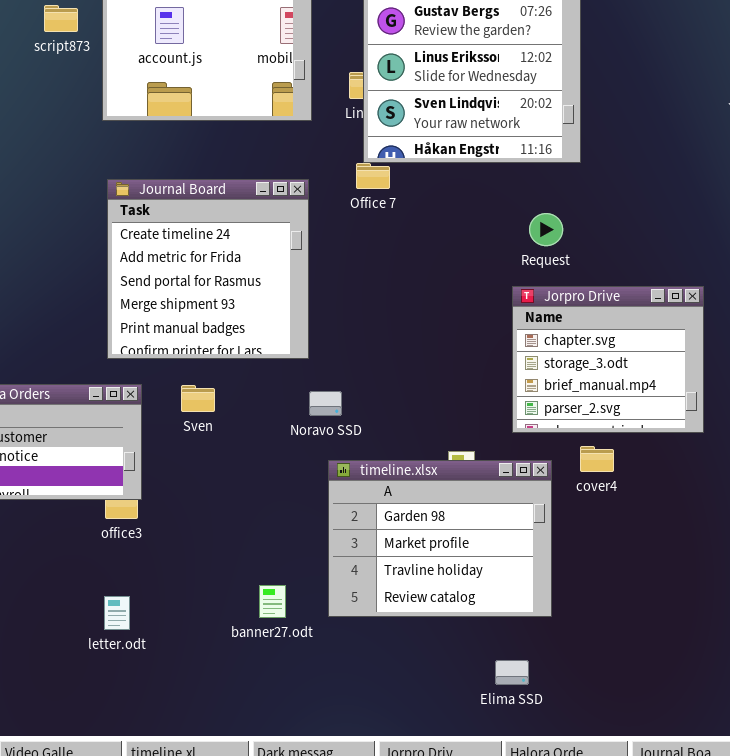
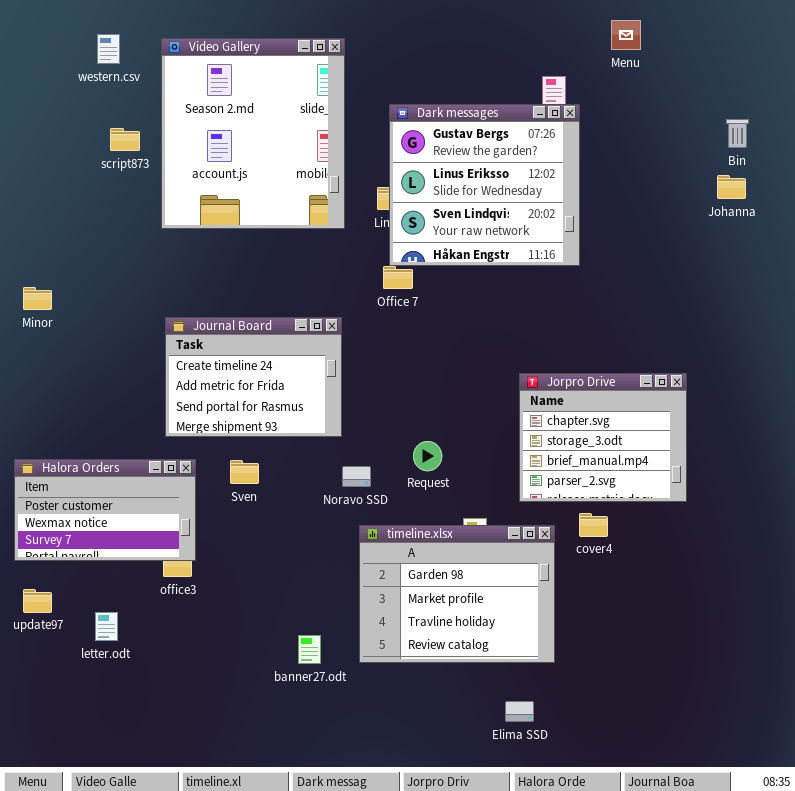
Journal Board: [107,179,309,359] -> [165,317,342,437], resized
Request: [529,213,563,246] -> [413,441,442,471], moved
letter.odt: [104,596,130,630] -> [95,612,118,641], moved

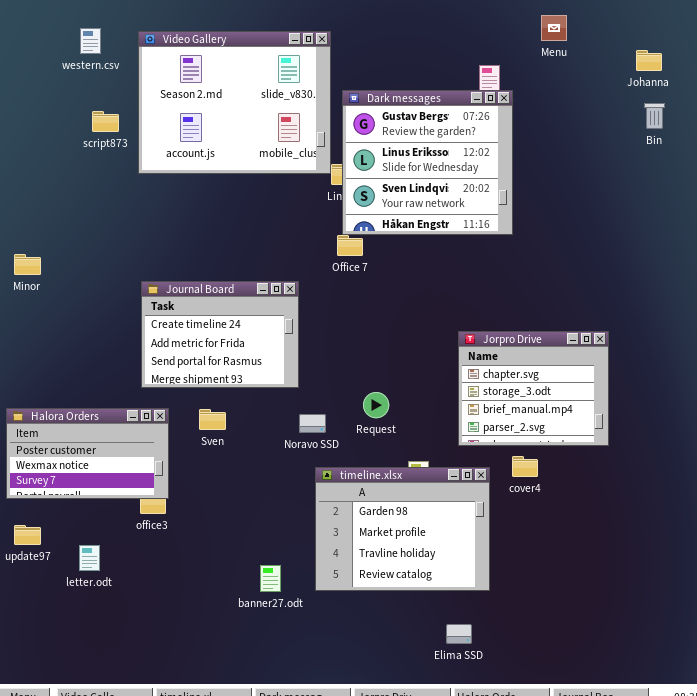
Video Gallery: [161,38,345,229] -> [138,31,331,174], resized
Johanna: [717,175,746,199] -> [636,50,662,71], moved

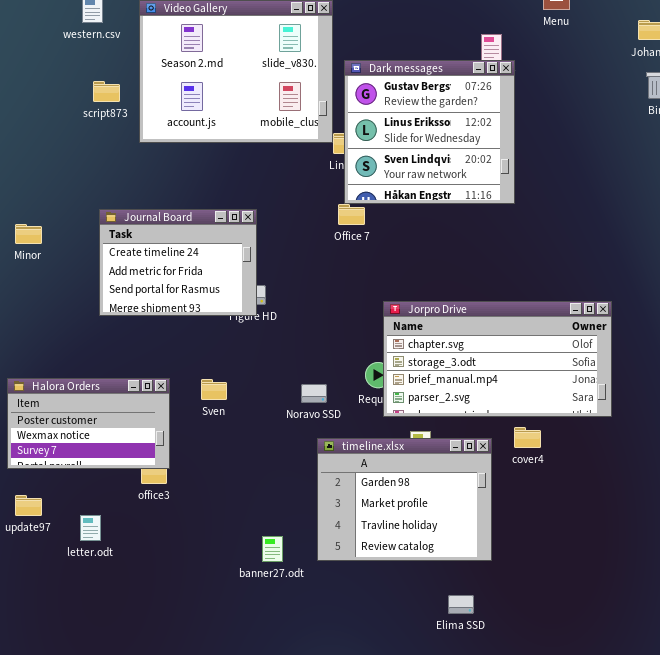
Journal Board: [141,281,299,388] -> [99,209,257,316], moved
Jorpro Drive: [458,331,609,446] -> [383,301,612,417], resized

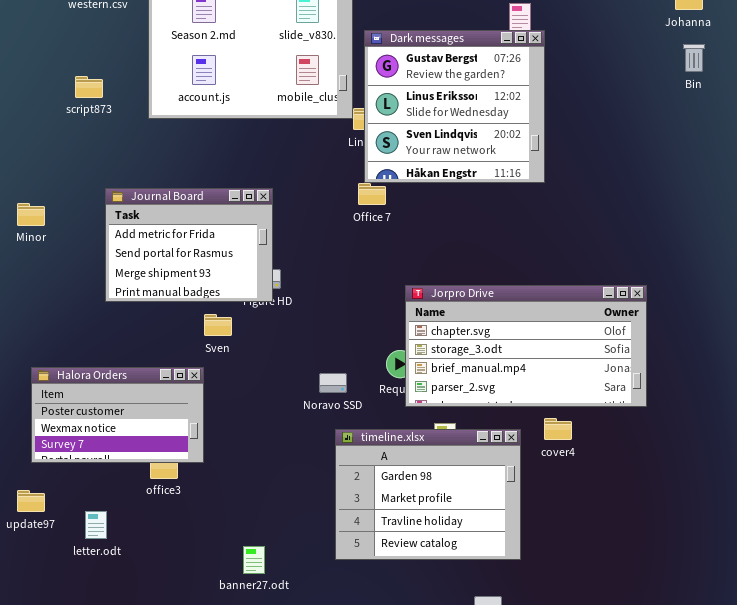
script873: [93,81,120,102] -> [75,76,103,98], moved
Journal Board: [99,209,257,316] -> [105,188,273,302], scrolled down 1 row
Halora Orders: [7,378,170,469] -> [31,367,204,463], moved
Sven: [201,379,227,400] -> [204,314,232,336], moved
banner27.odt: [262,536,283,562] -> [243,546,265,574], moved

